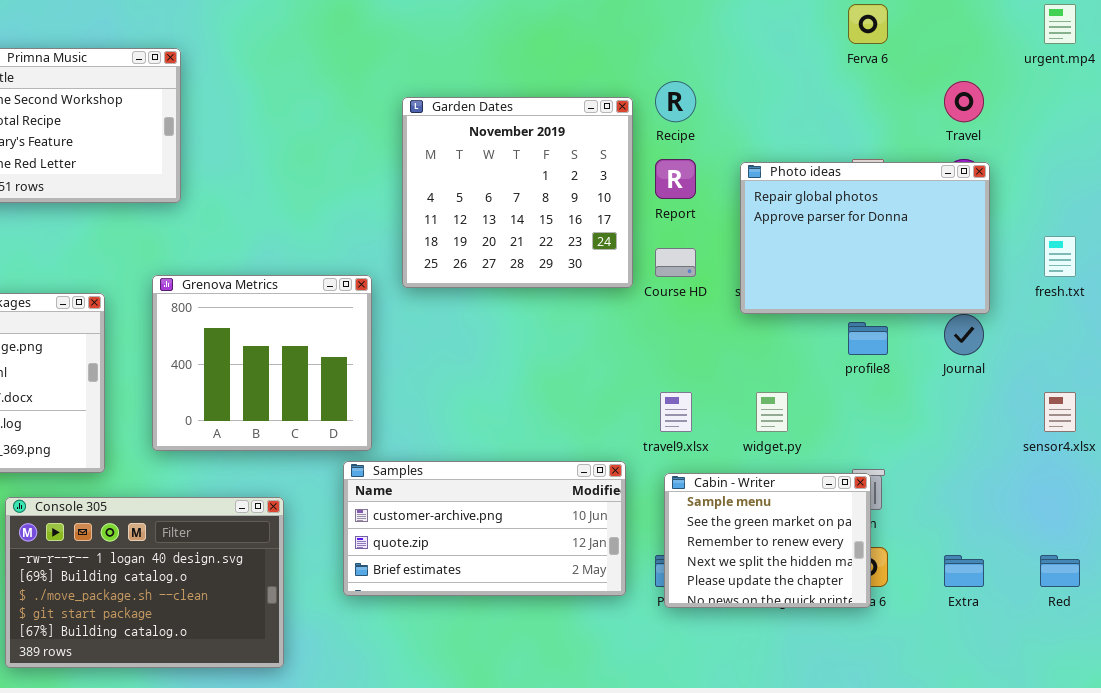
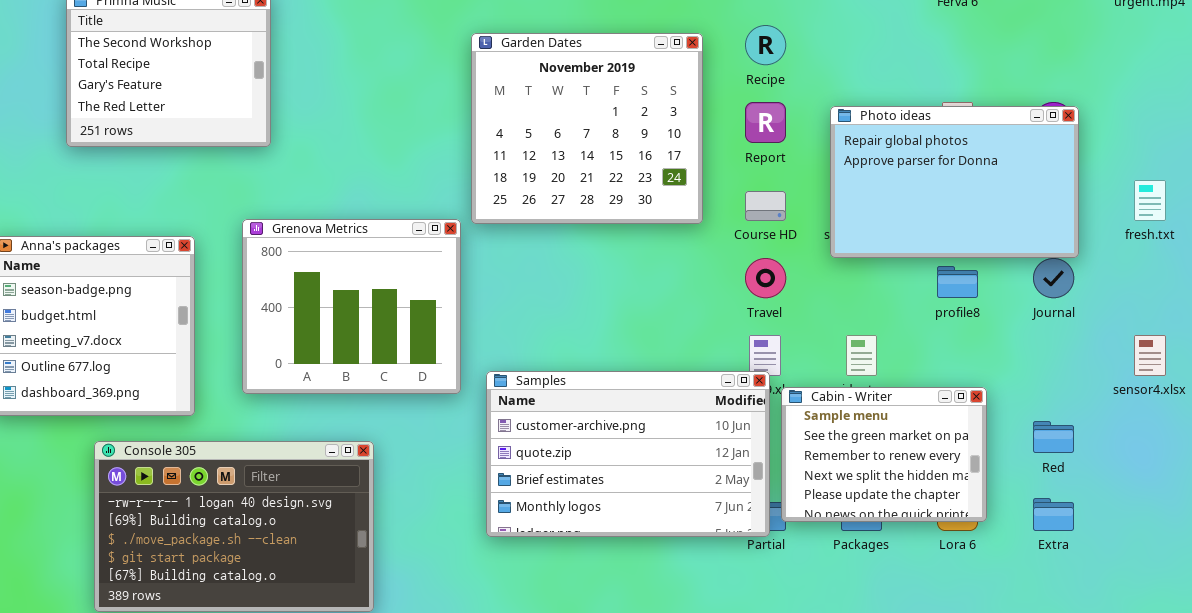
Travel: [944,81,984,122] -> [745,258,786,298], moved
Garden Dates: [402,97,633,288] -> [471,33,703,224], moved
Samples: [343,461,626,596] -> [486,371,770,537], moved, resized
Cabin - Writer: [664,473,871,608] -> [781,387,987,522], moved
Red: [1040,555,1080,587] -> [1033,421,1074,453], moved

